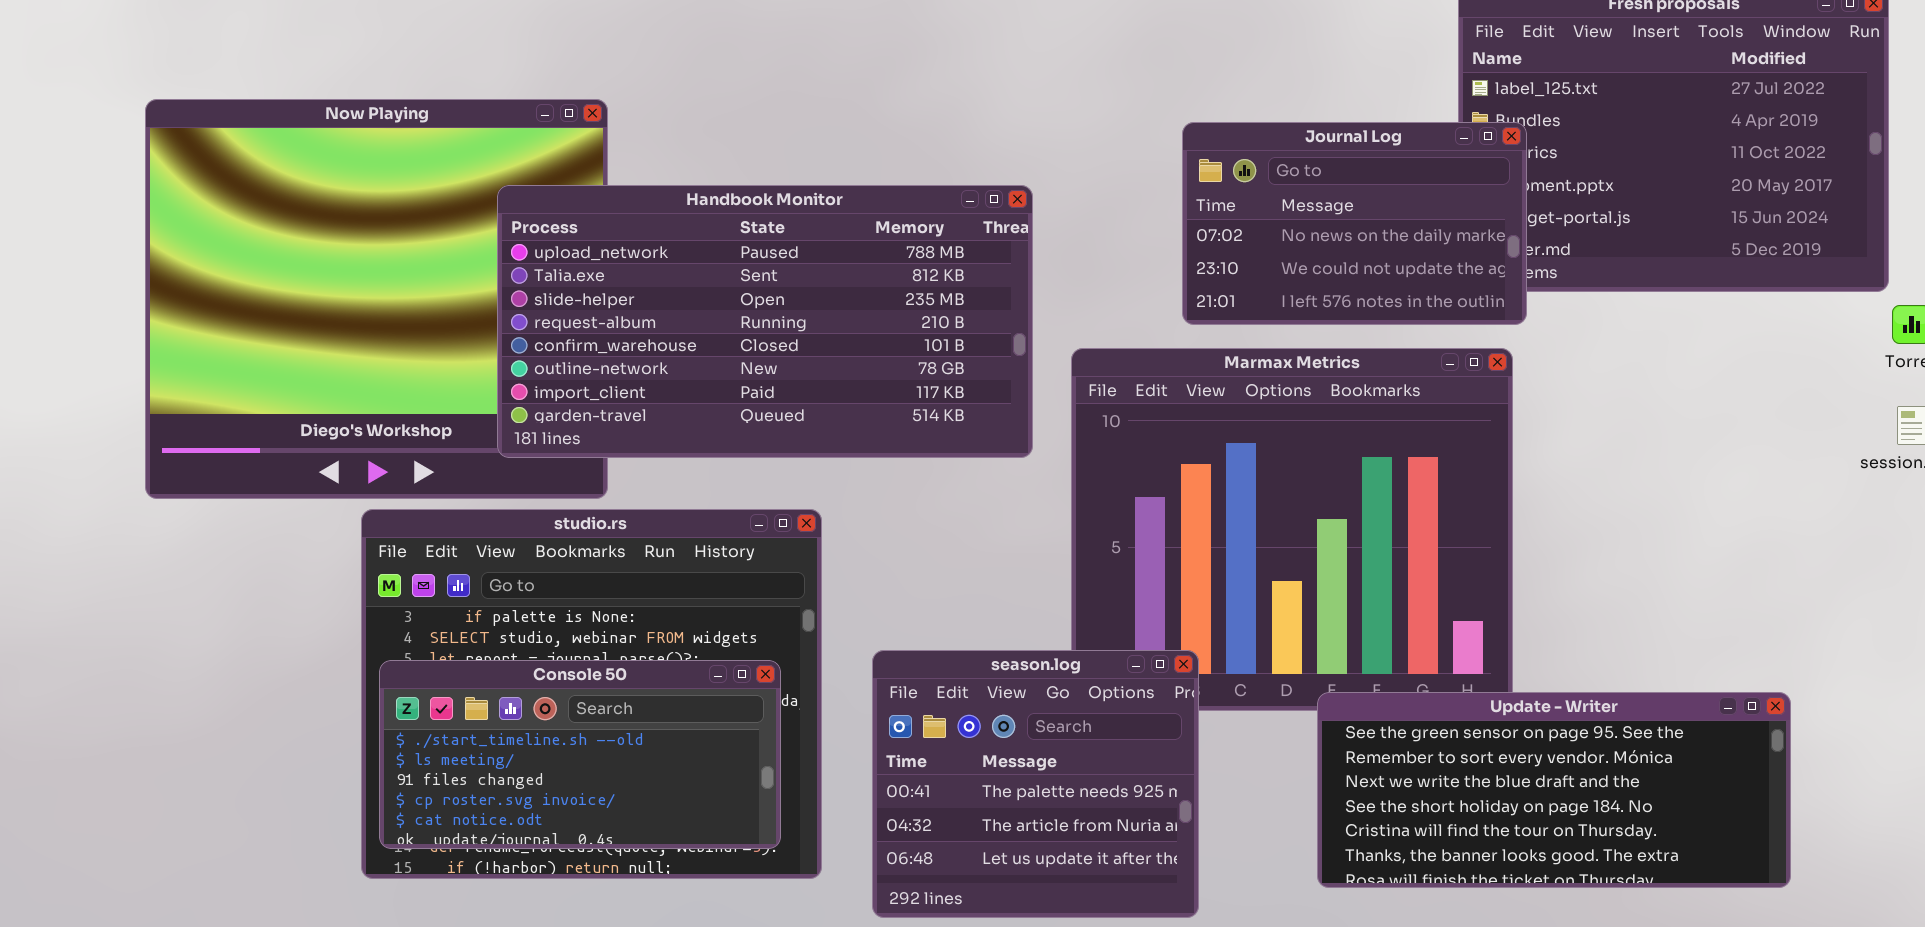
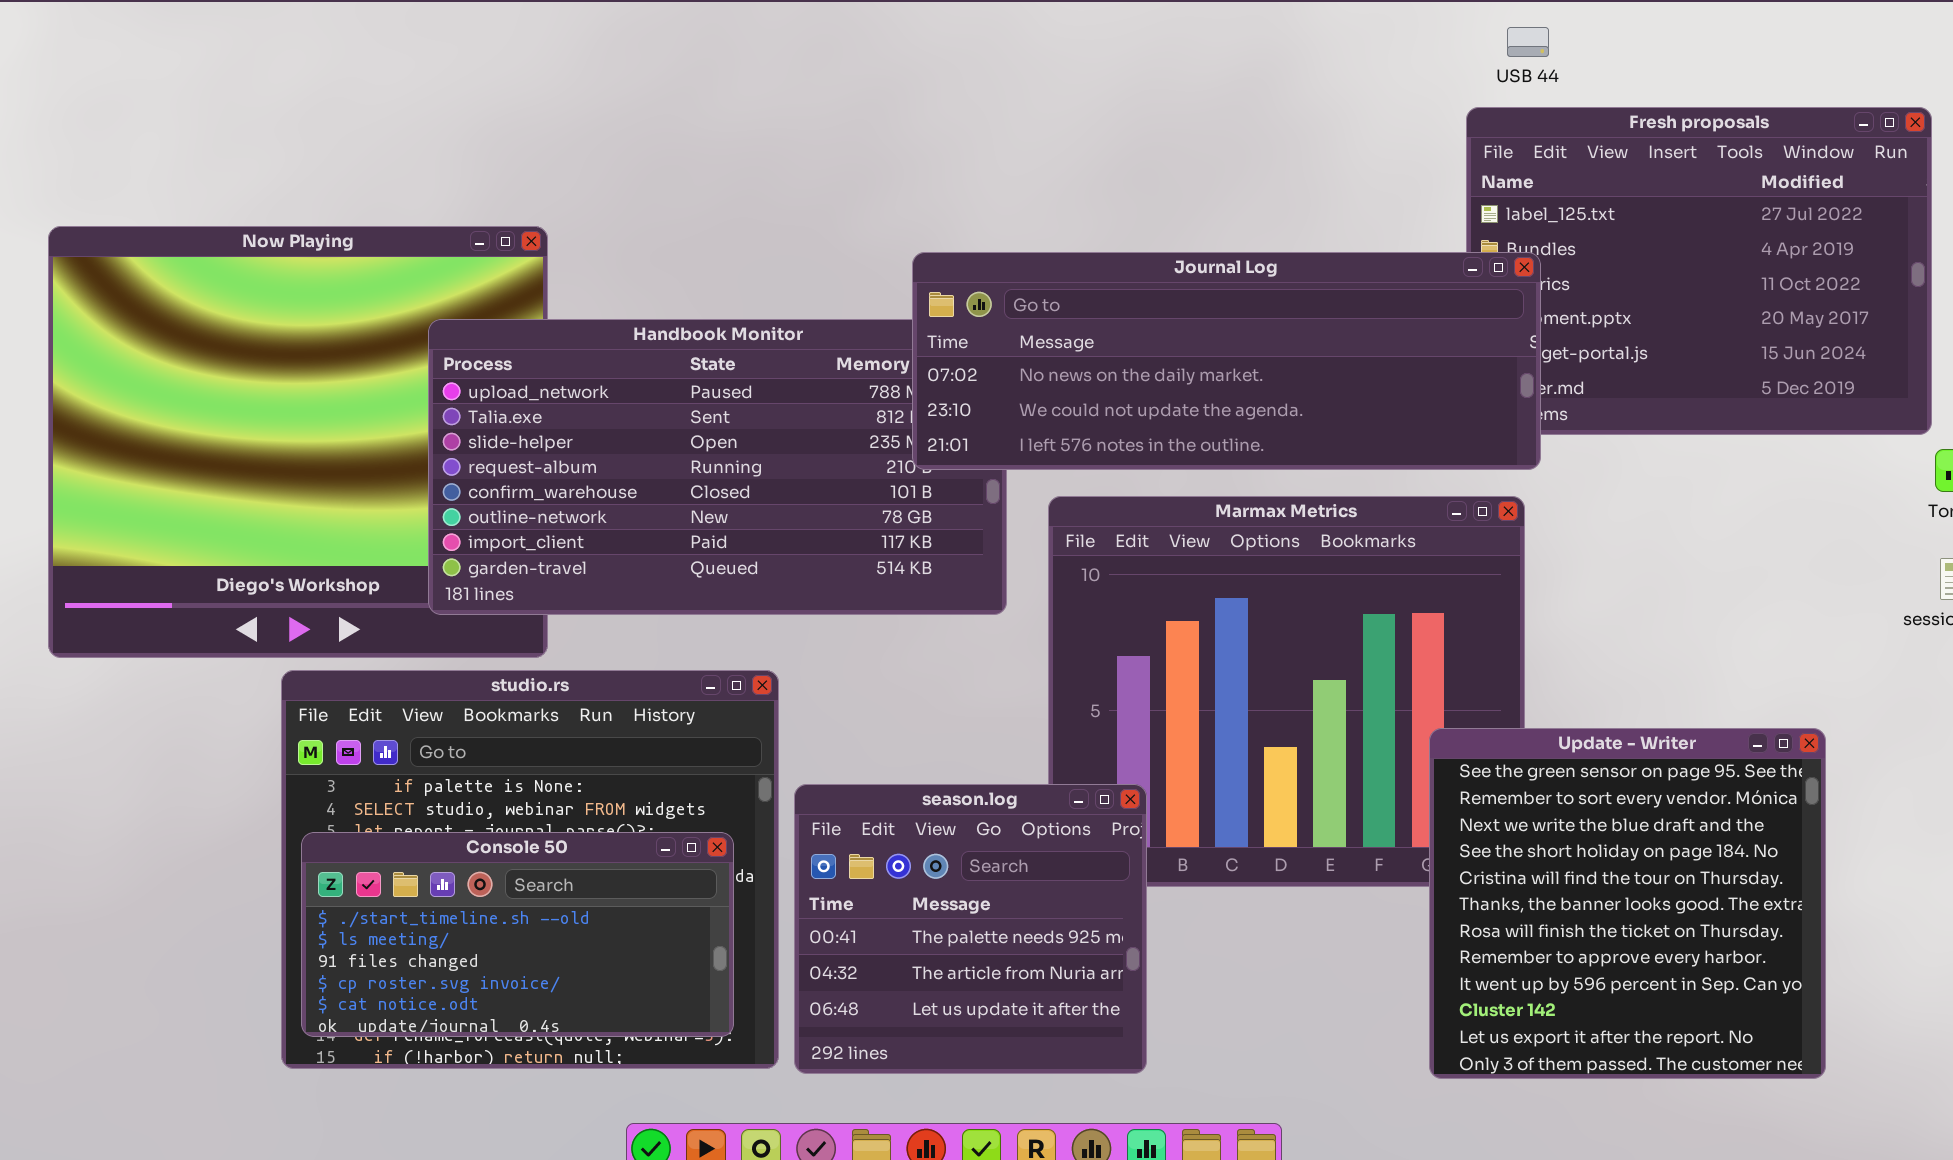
Journal Log: [1182,122,1527,325] -> [912,252,1541,470], resized
season.log: [872,650,1199,918] -> [794,784,1147,1074], moved
Update - Writer: [1317,692,1791,888] -> [1429,728,1826,1079], resized

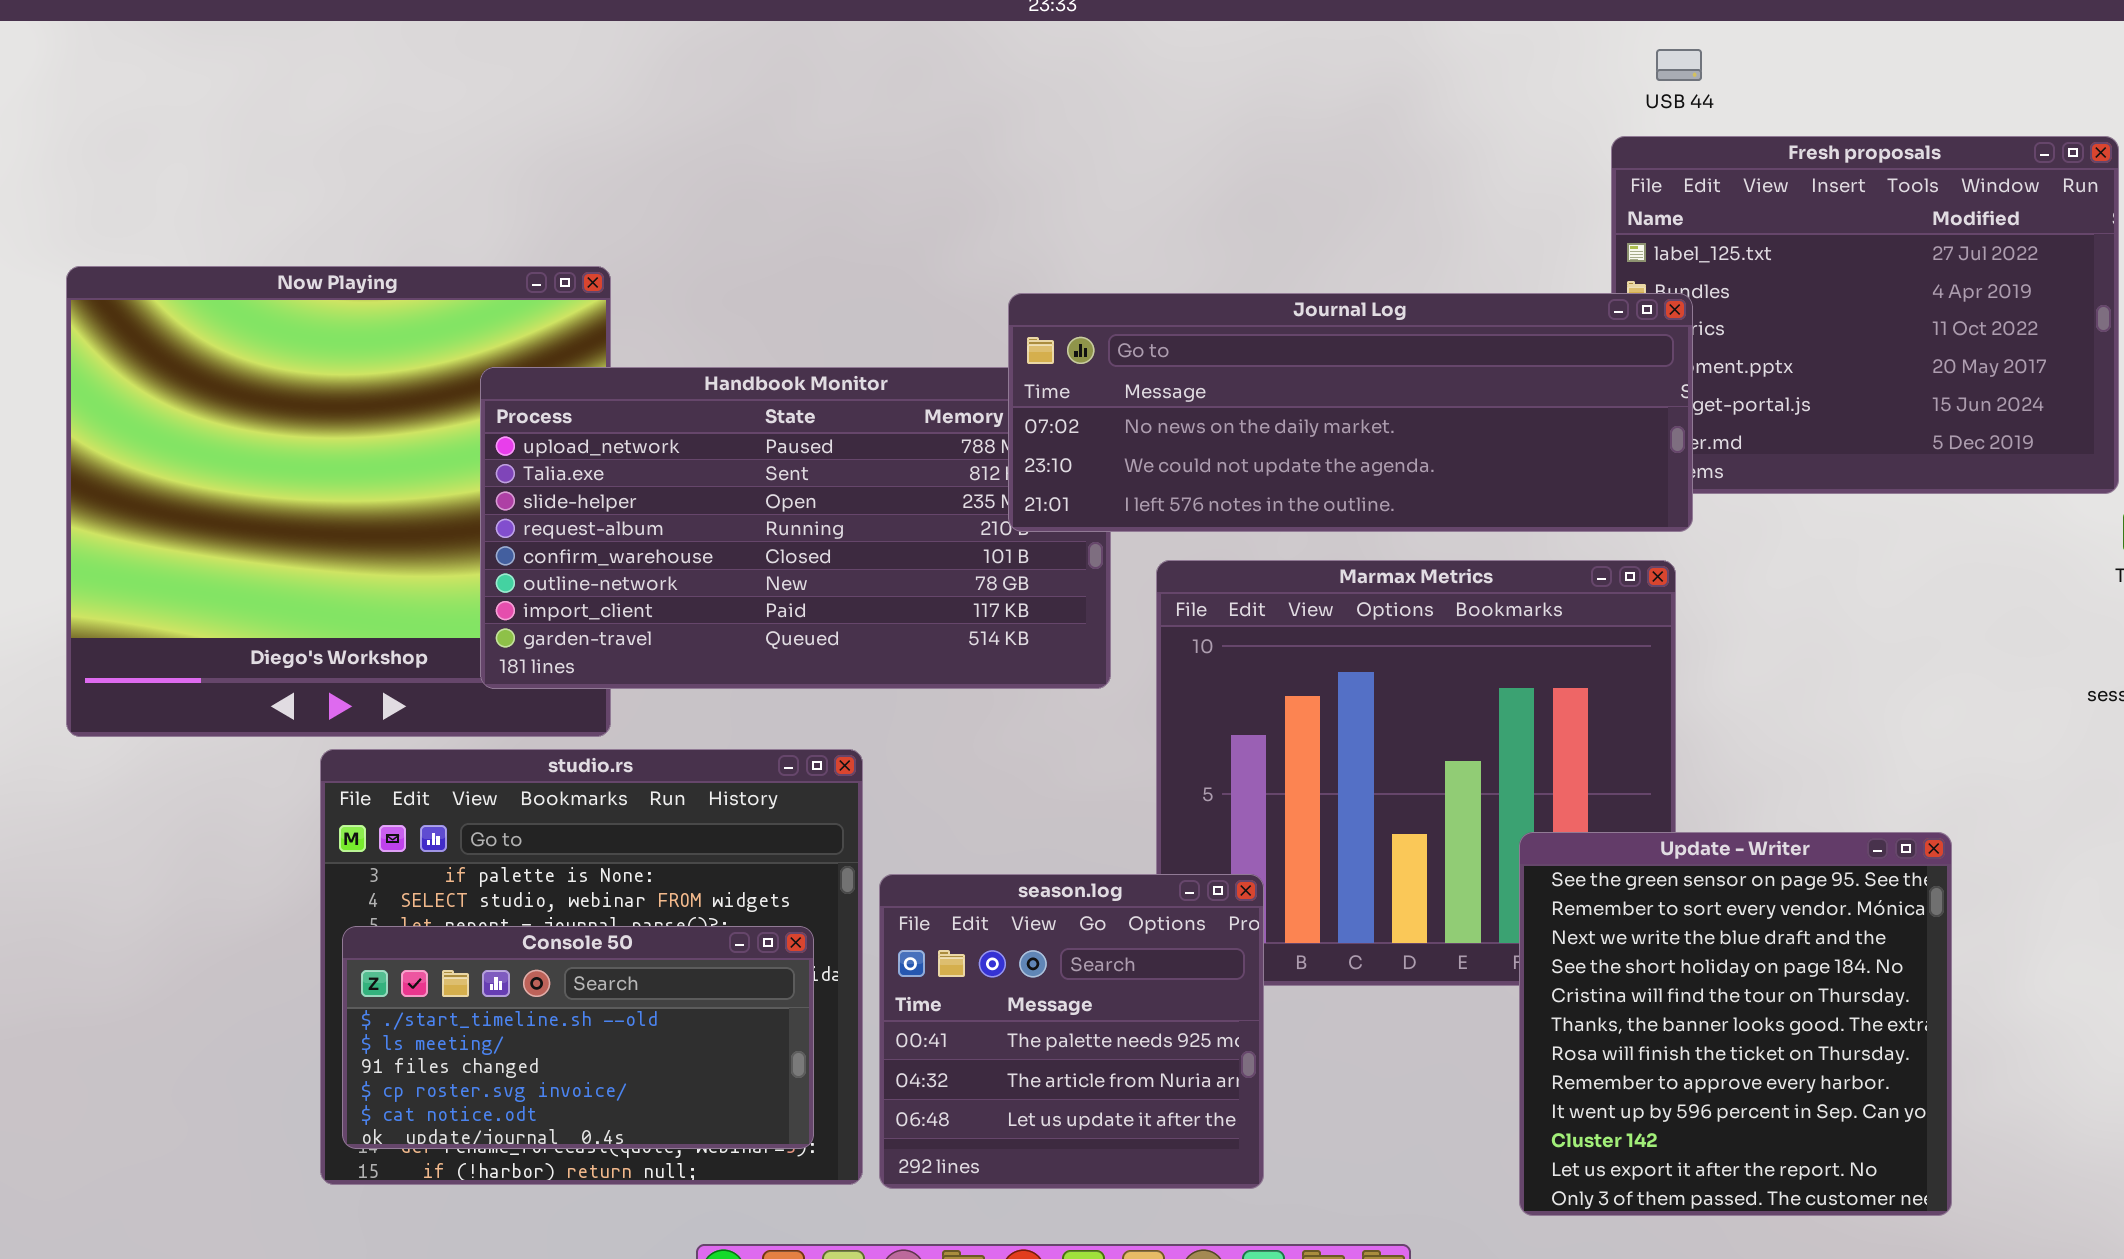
Update - Writer: [1429,728,1826,1079] -> [1519,832,1952,1216], moved

